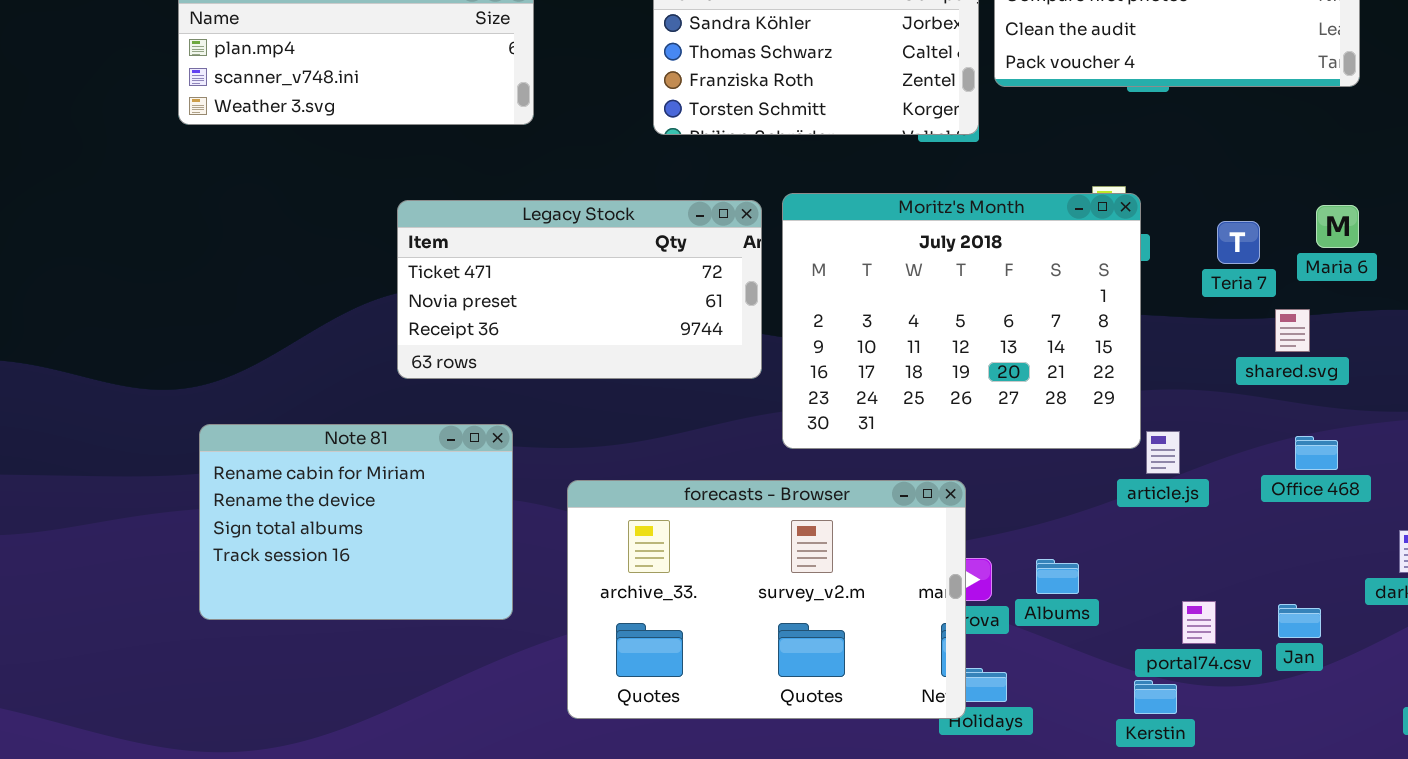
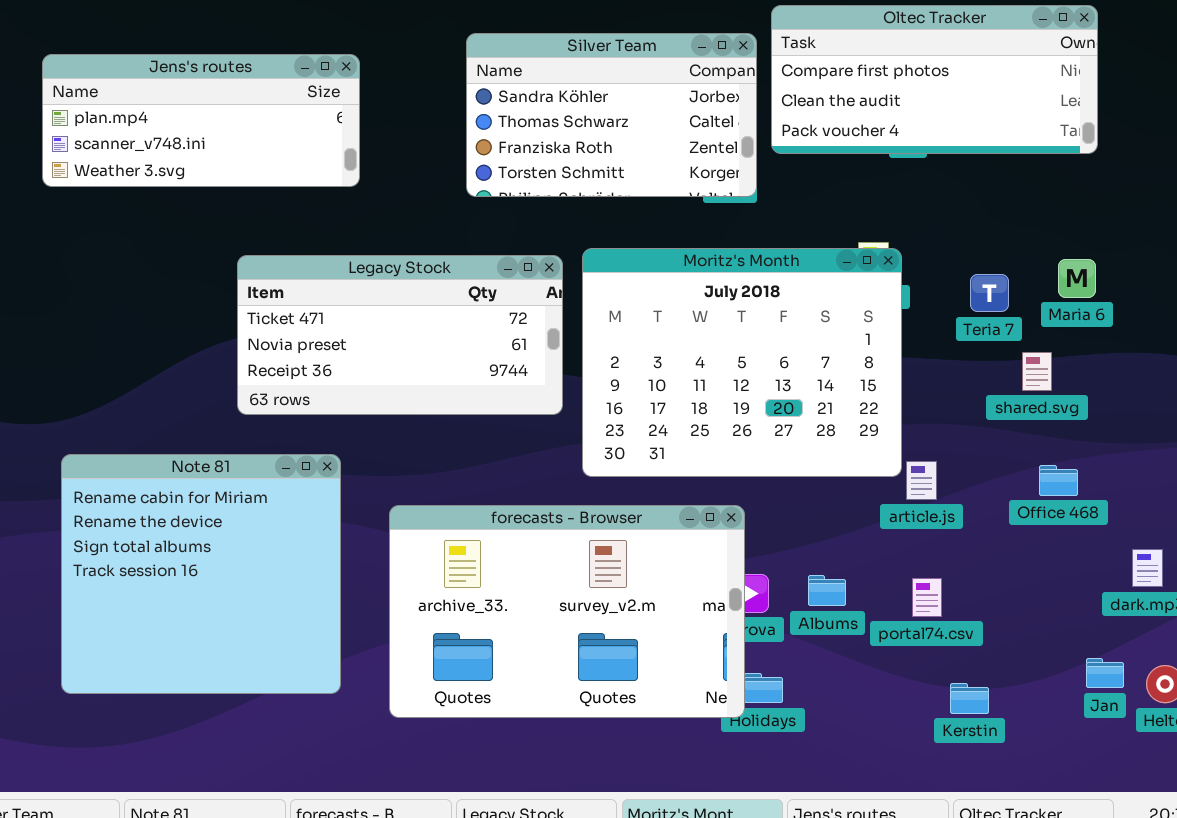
Note 81: [199,424,513,620] -> [61,454,341,694], resized
portal74.csv: [1182,601,1216,644] -> [912,578,942,617], moved
Jan: [1278,604,1321,638] -> [1086,658,1124,688], moved
Kerstin: [1134,680,1177,714] -> [950,683,989,714], moved

